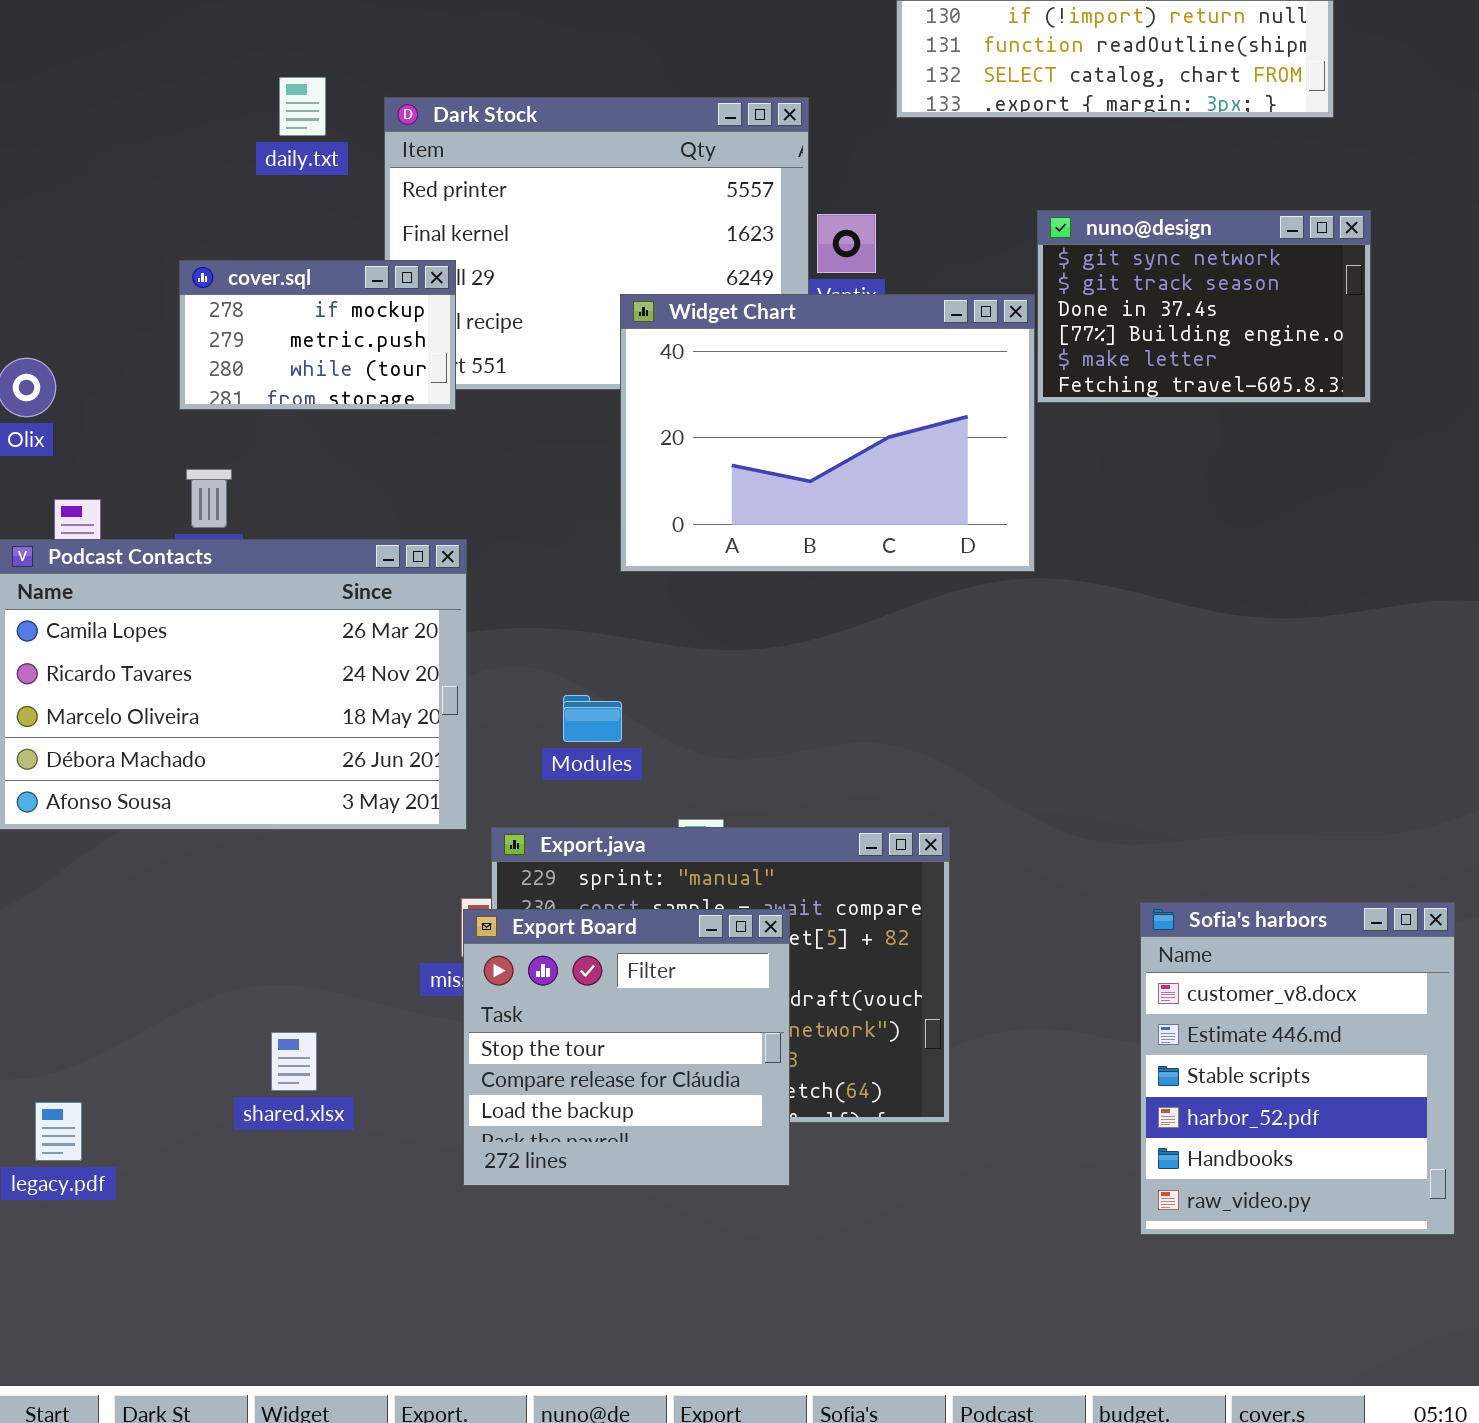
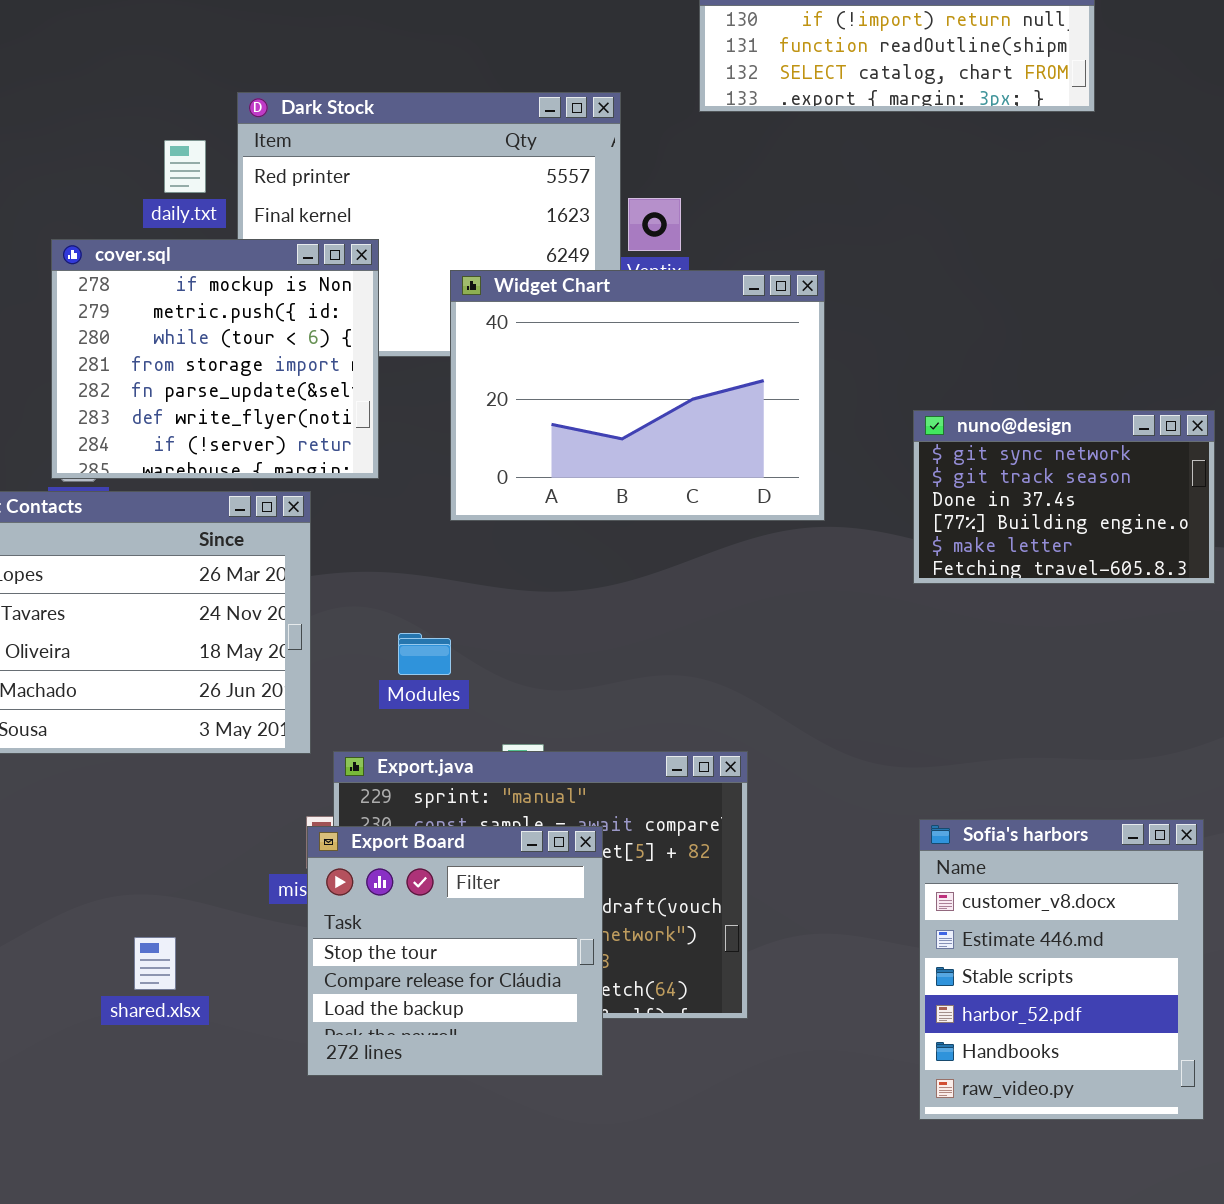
daily.txt: [279,77,326,136] -> [164,140,206,193], moved
nuno@design: [1037,210,1371,403] -> [913,410,1215,584], moved
cover.sql: [179,260,456,410] -> [51,239,379,479], resized

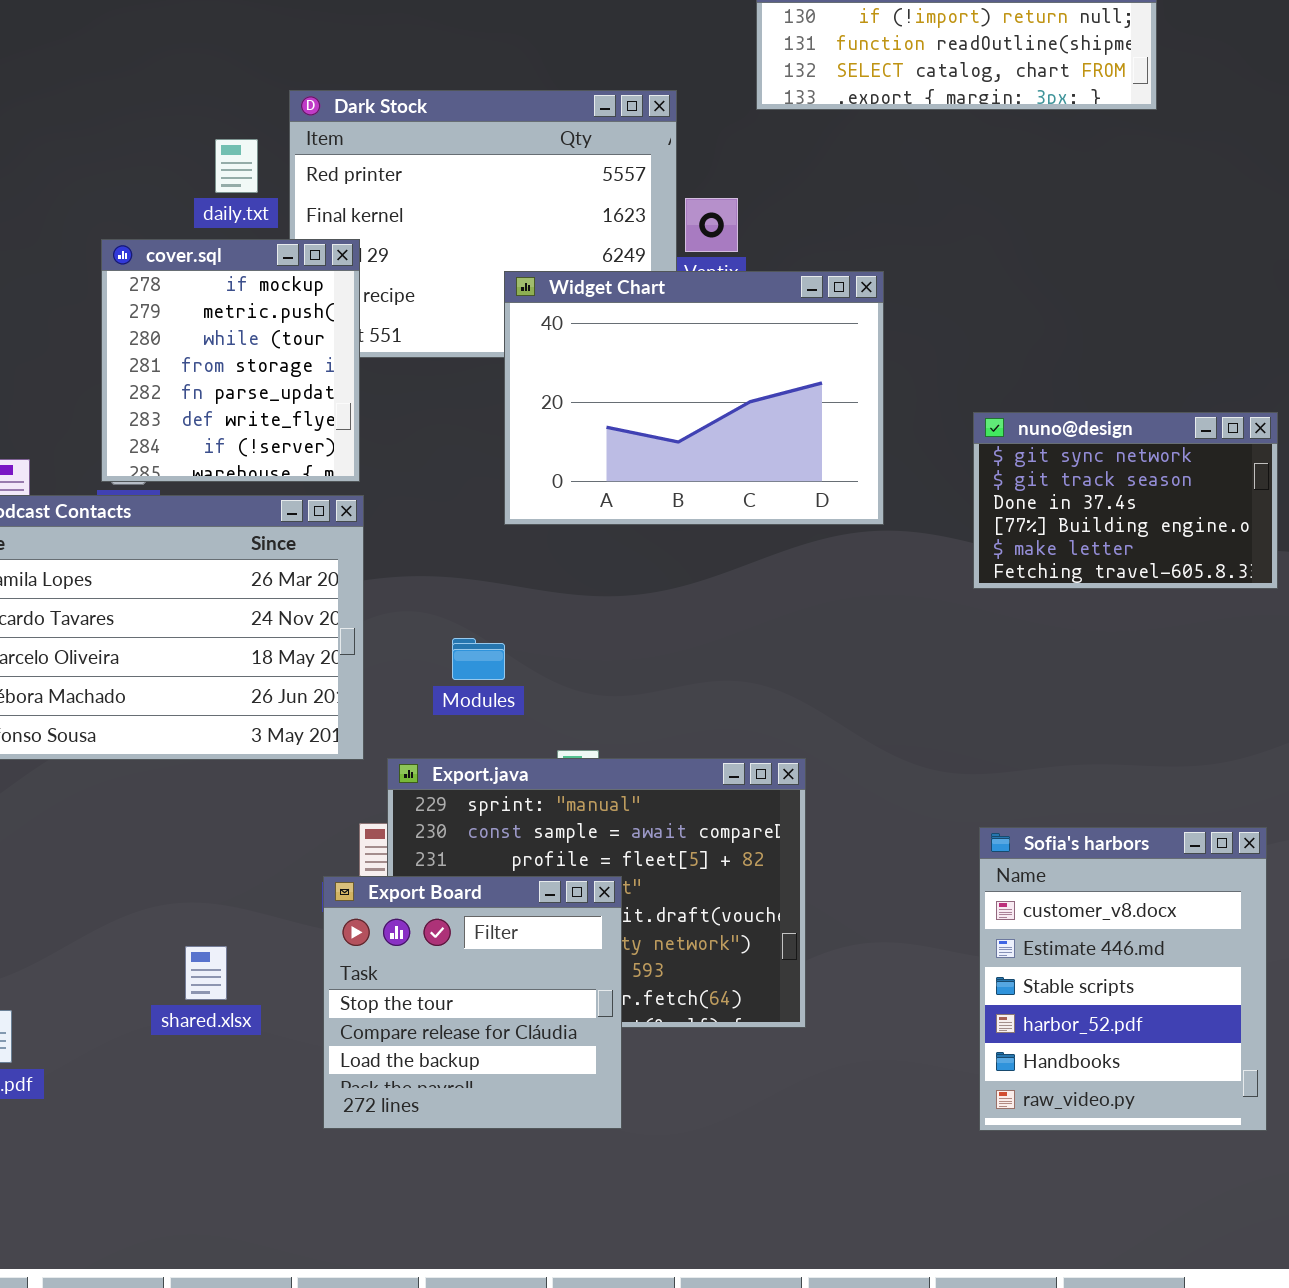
cover.sql: [51,239,379,479] -> [101,239,360,482], resized
Export Board: [307,826,603,1076] -> [323,876,622,1129], moved

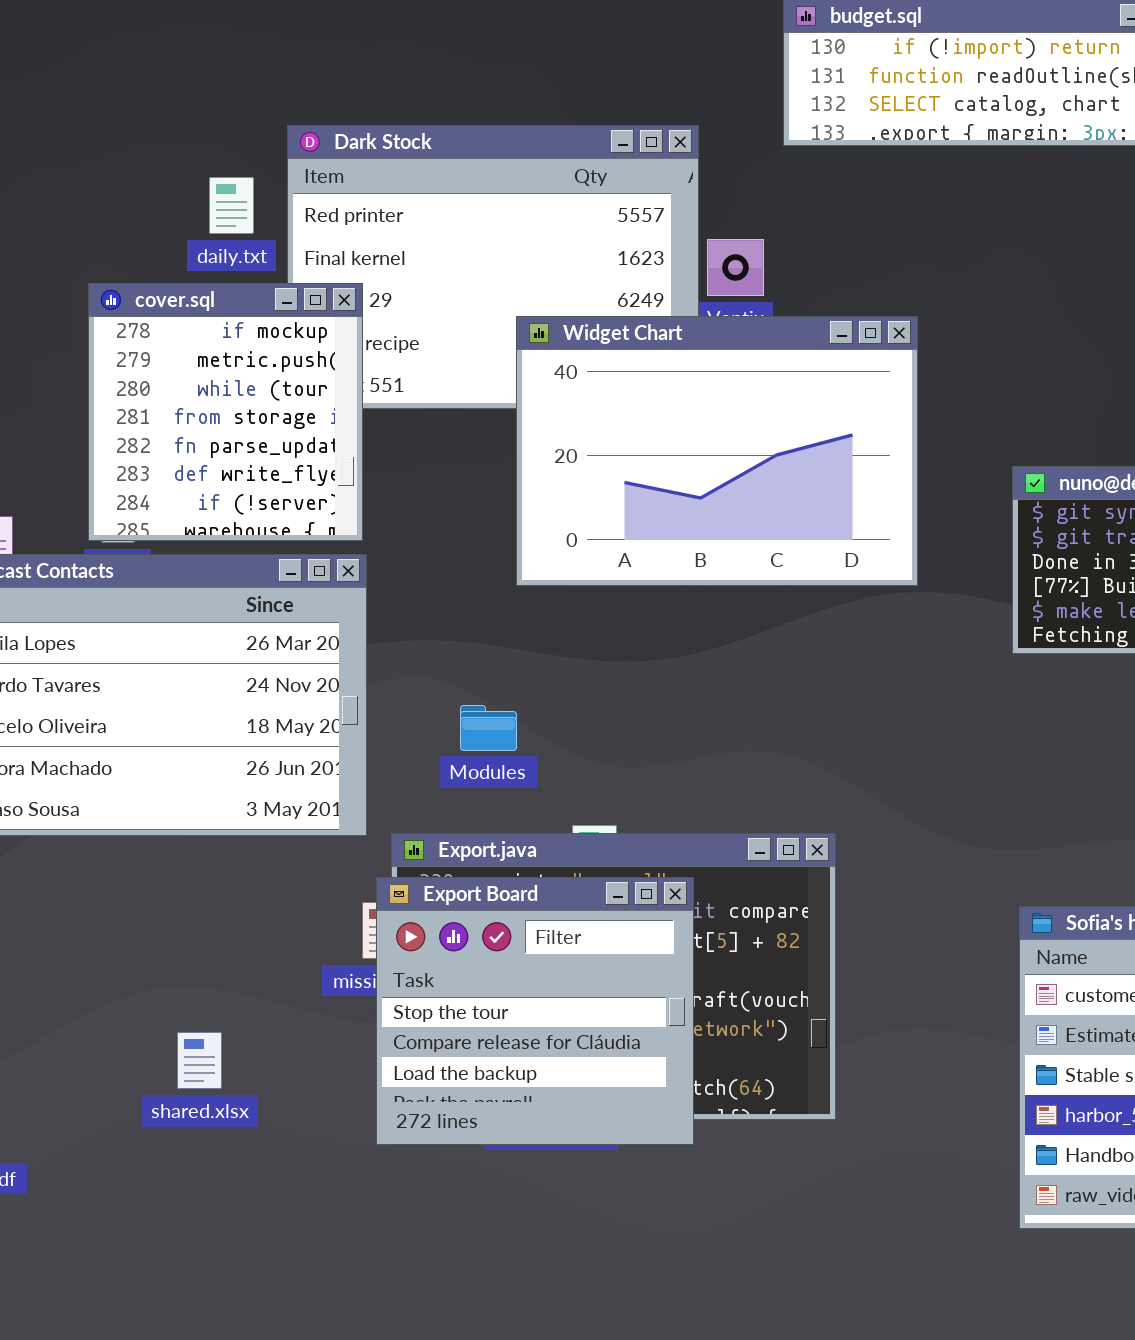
Export Board: [323,876,622,1129] -> [376,877,694,1145], moved

